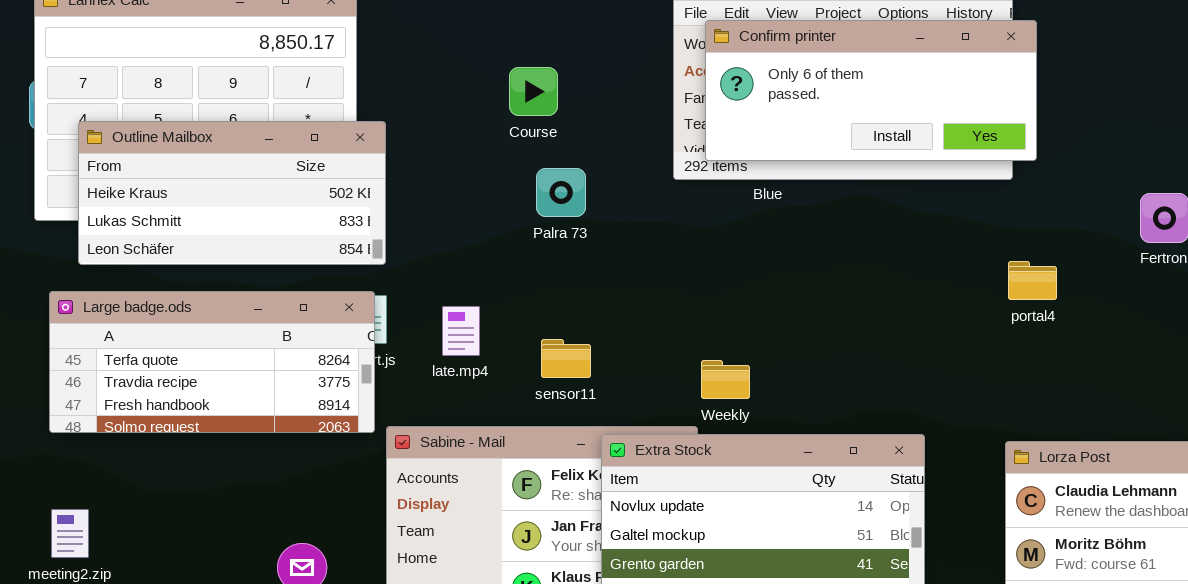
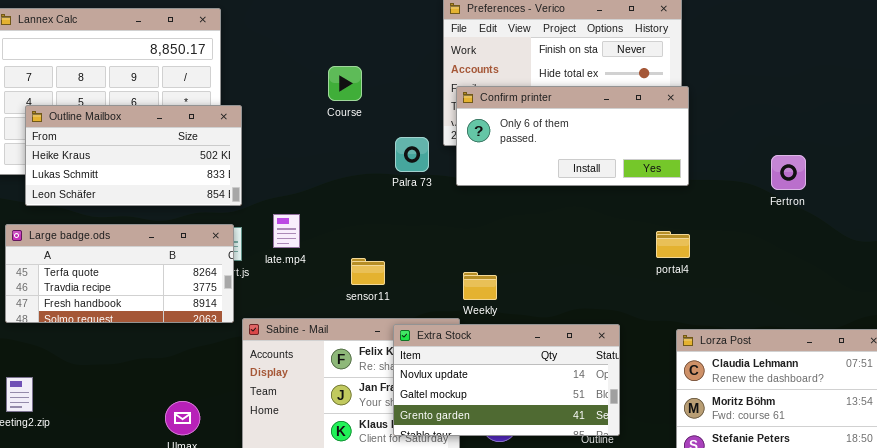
Confirm printer: [705,20,1037,161] -> [456,86,689,186], moved
Palra 73: [536,168,586,217] -> [395,137,429,172], moved
portal4: [1008,261,1057,300] -> [656,231,690,258], moved
late.mp4: [442,306,480,356] -> [273,214,300,248], moved

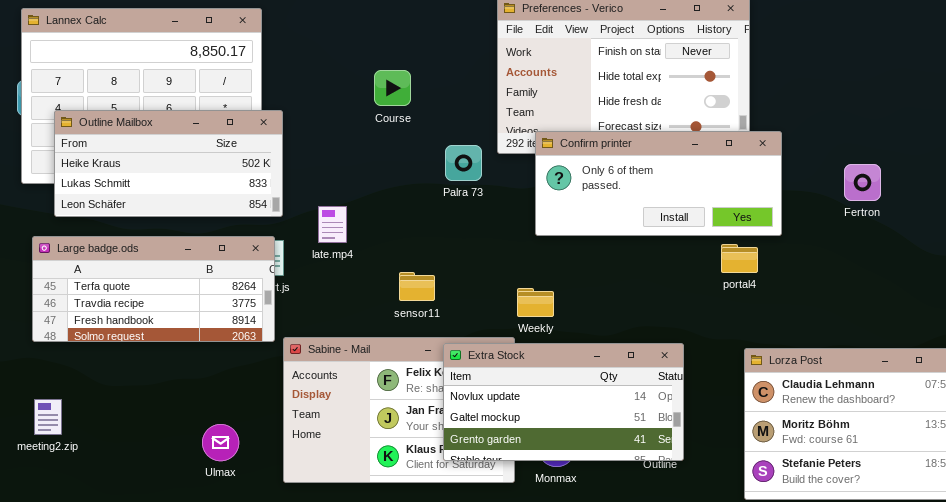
Confirm printer: [456,86,689,186] -> [535,131,782,236], moved
late.mp4: [273,214,300,248] -> [318,206,347,243], moved

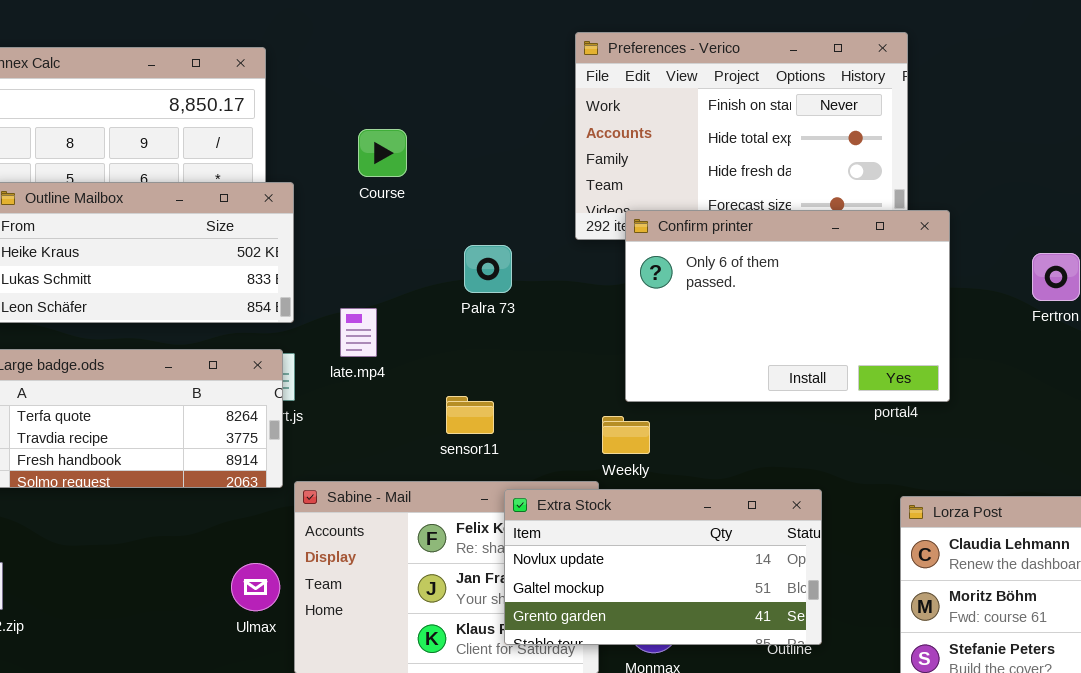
Course: [374,70,411,106] -> [358,129,407,177], moved
Confirm printer: [535,131,782,236] -> [625,210,950,402], resized
Palra 73: [445,145,482,181] -> [464,245,512,293], moved
Ulmax: [202,424,239,461] -> [231,563,280,611], moved

